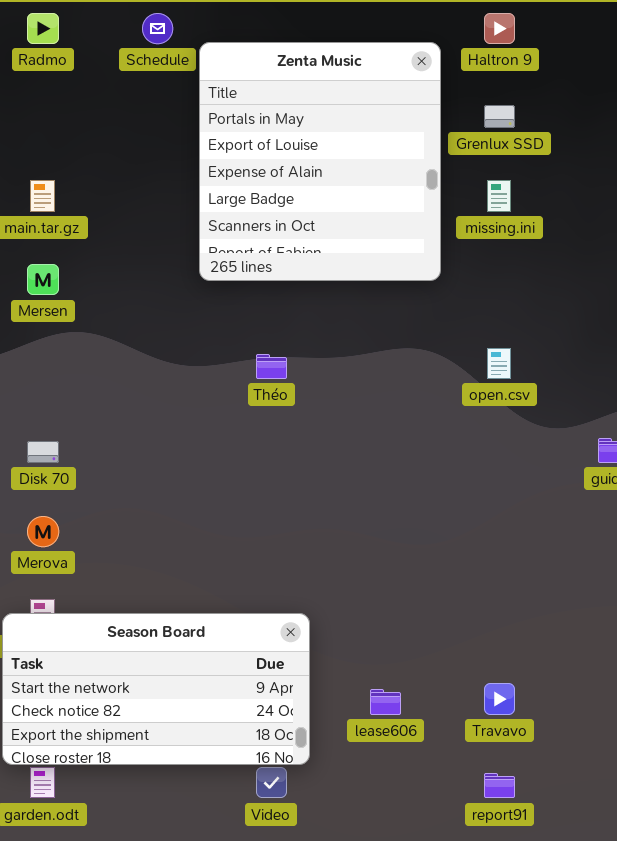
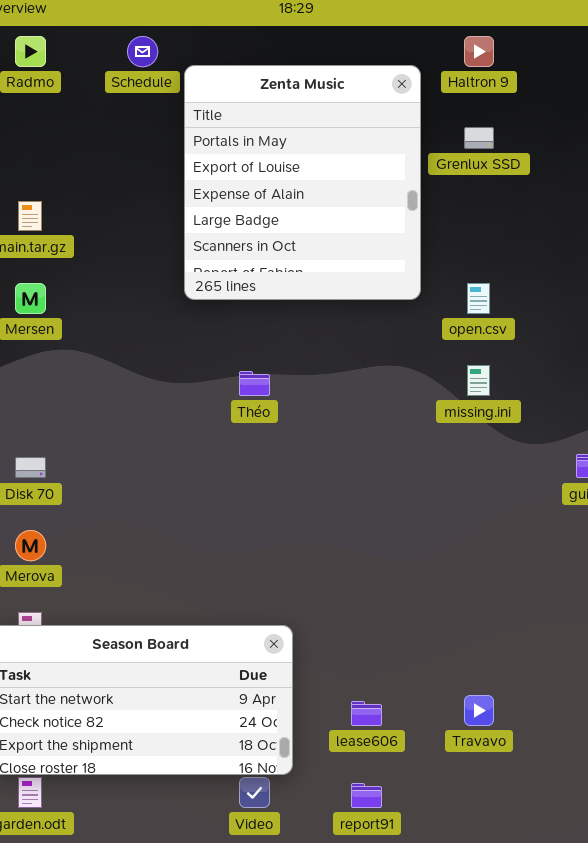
missing.ini: [487,180,511,212] -> [467,365,490,396], moved
open.csv: [487,348,511,379] -> [467,283,490,314], moved
report91: [484,773,515,798] -> [351,783,382,808], moved

